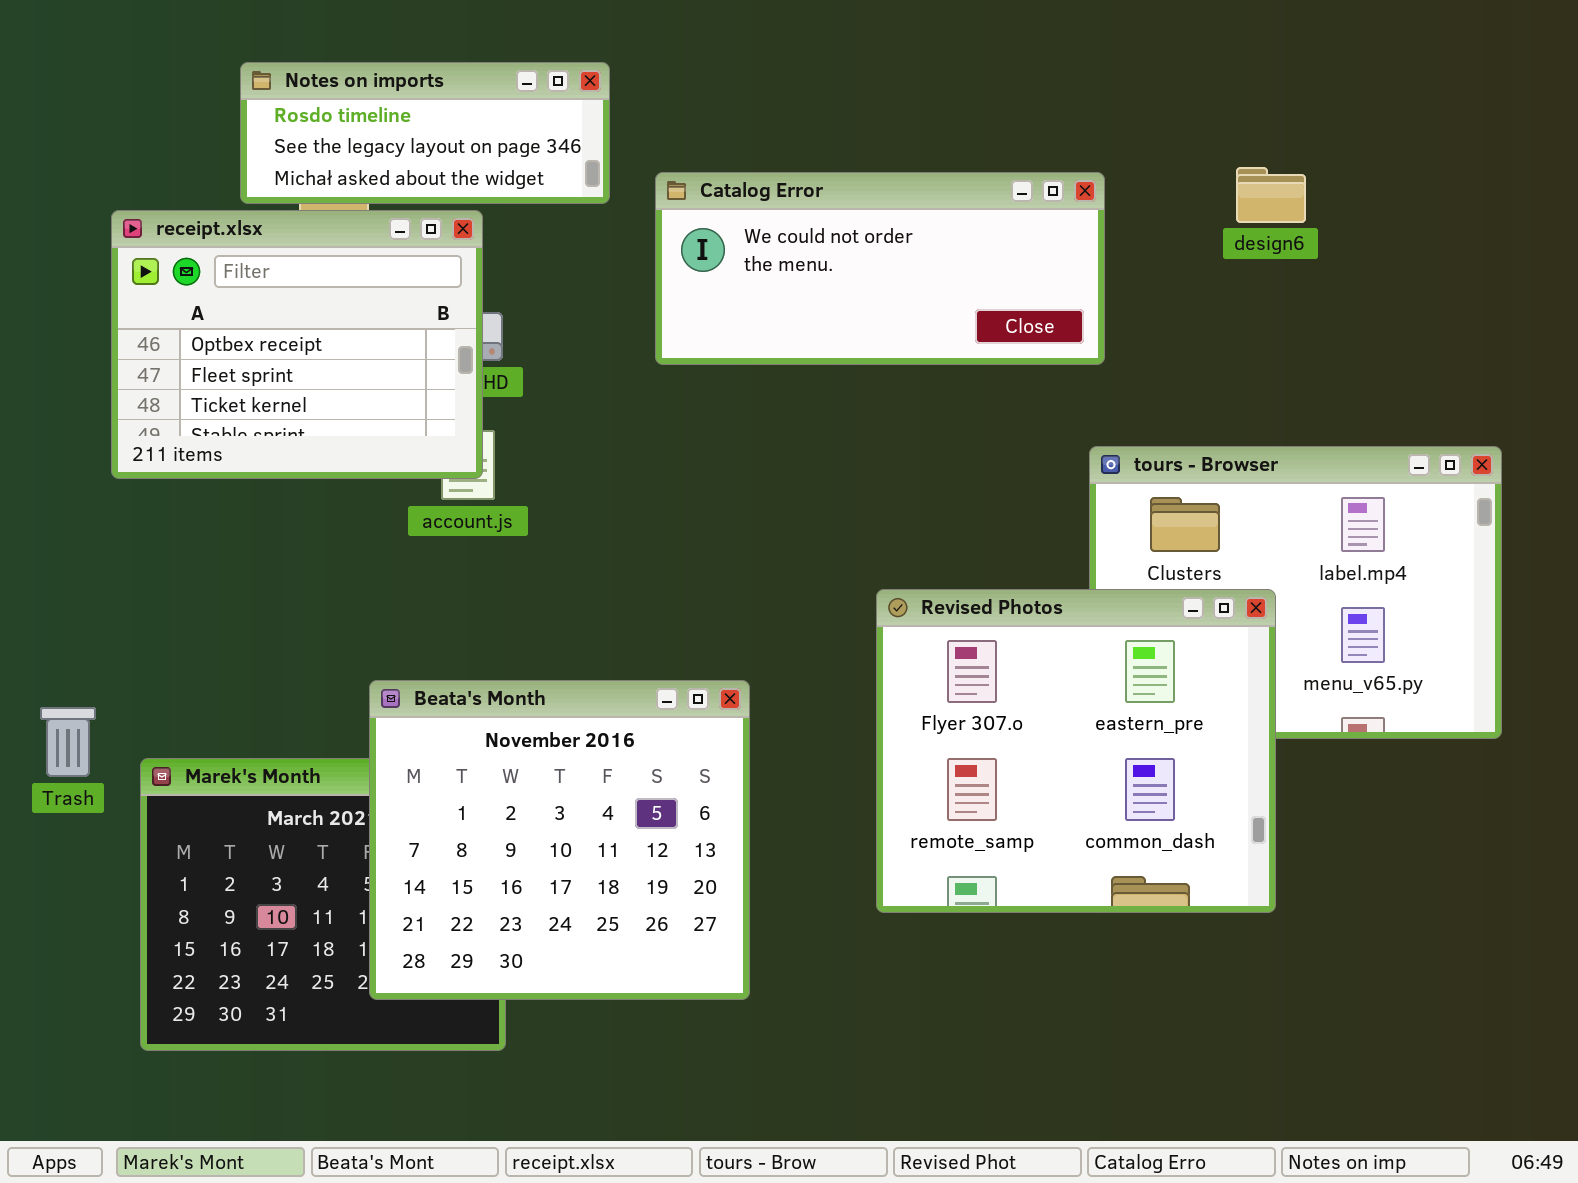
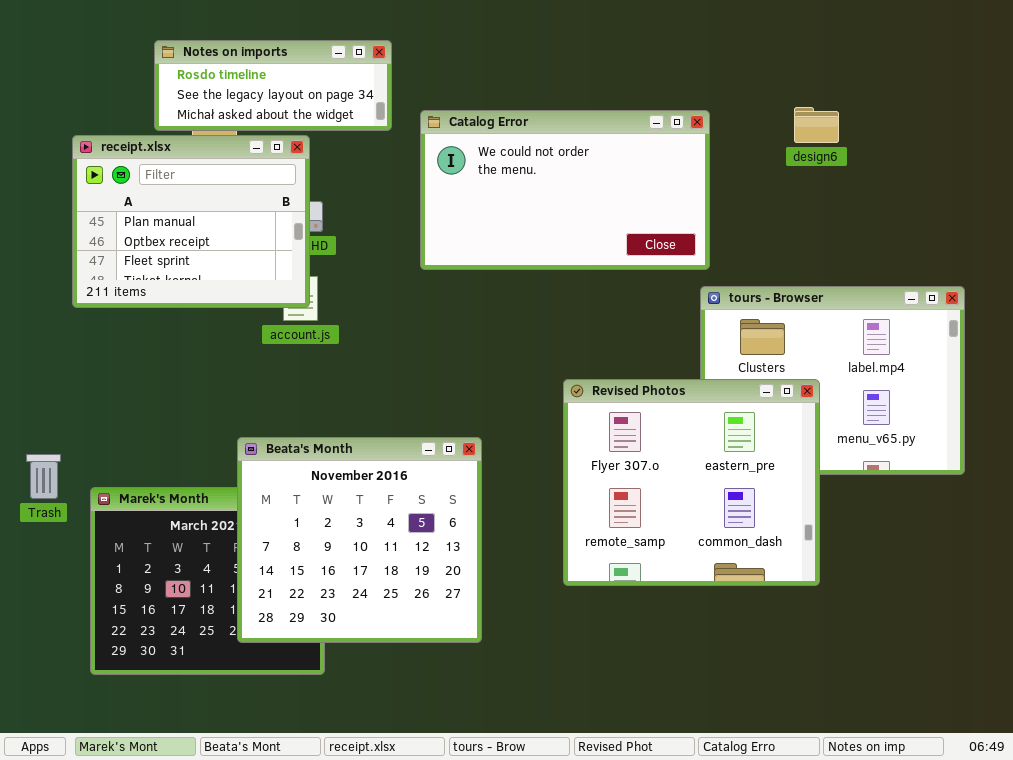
Catalog Error: [655,172,1105,365] -> [420,110,710,270], resized
receipt.xlsx: [111,210,483,479] -> [72,135,310,308], scrolled up 1 row

